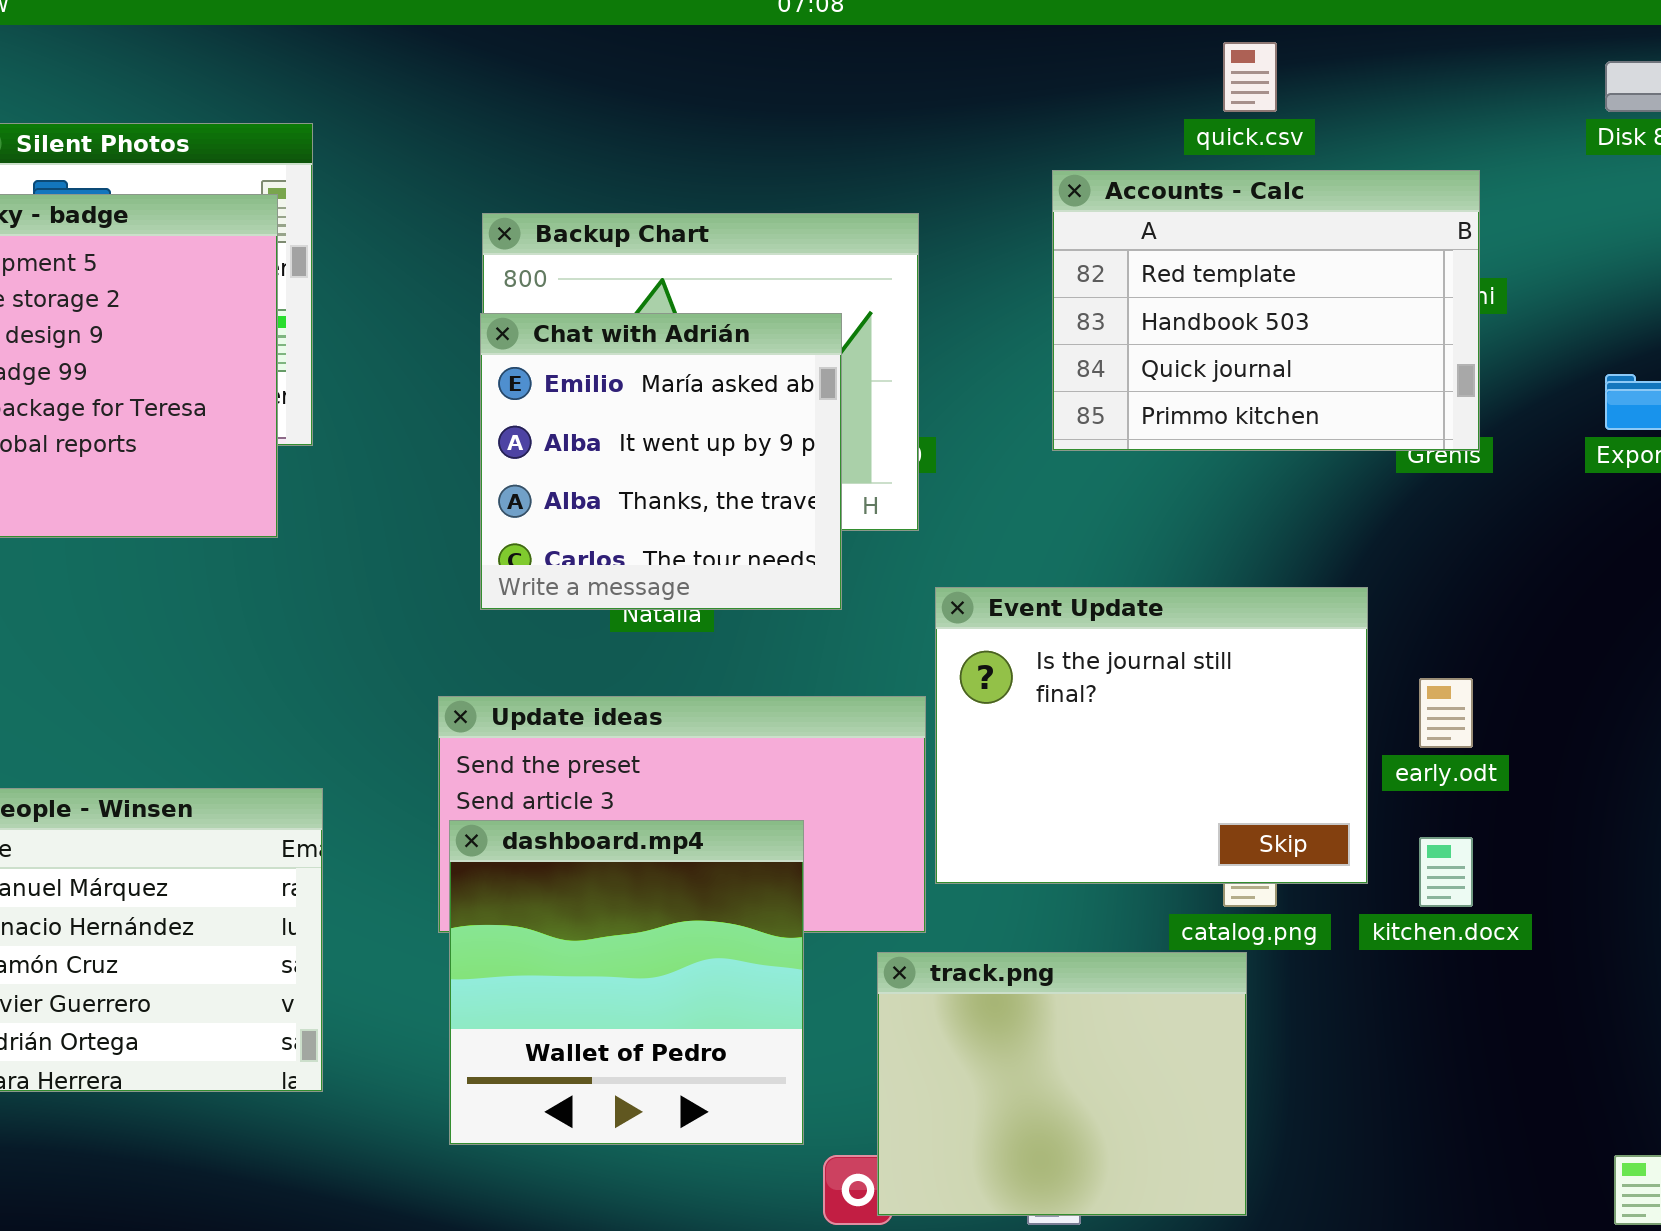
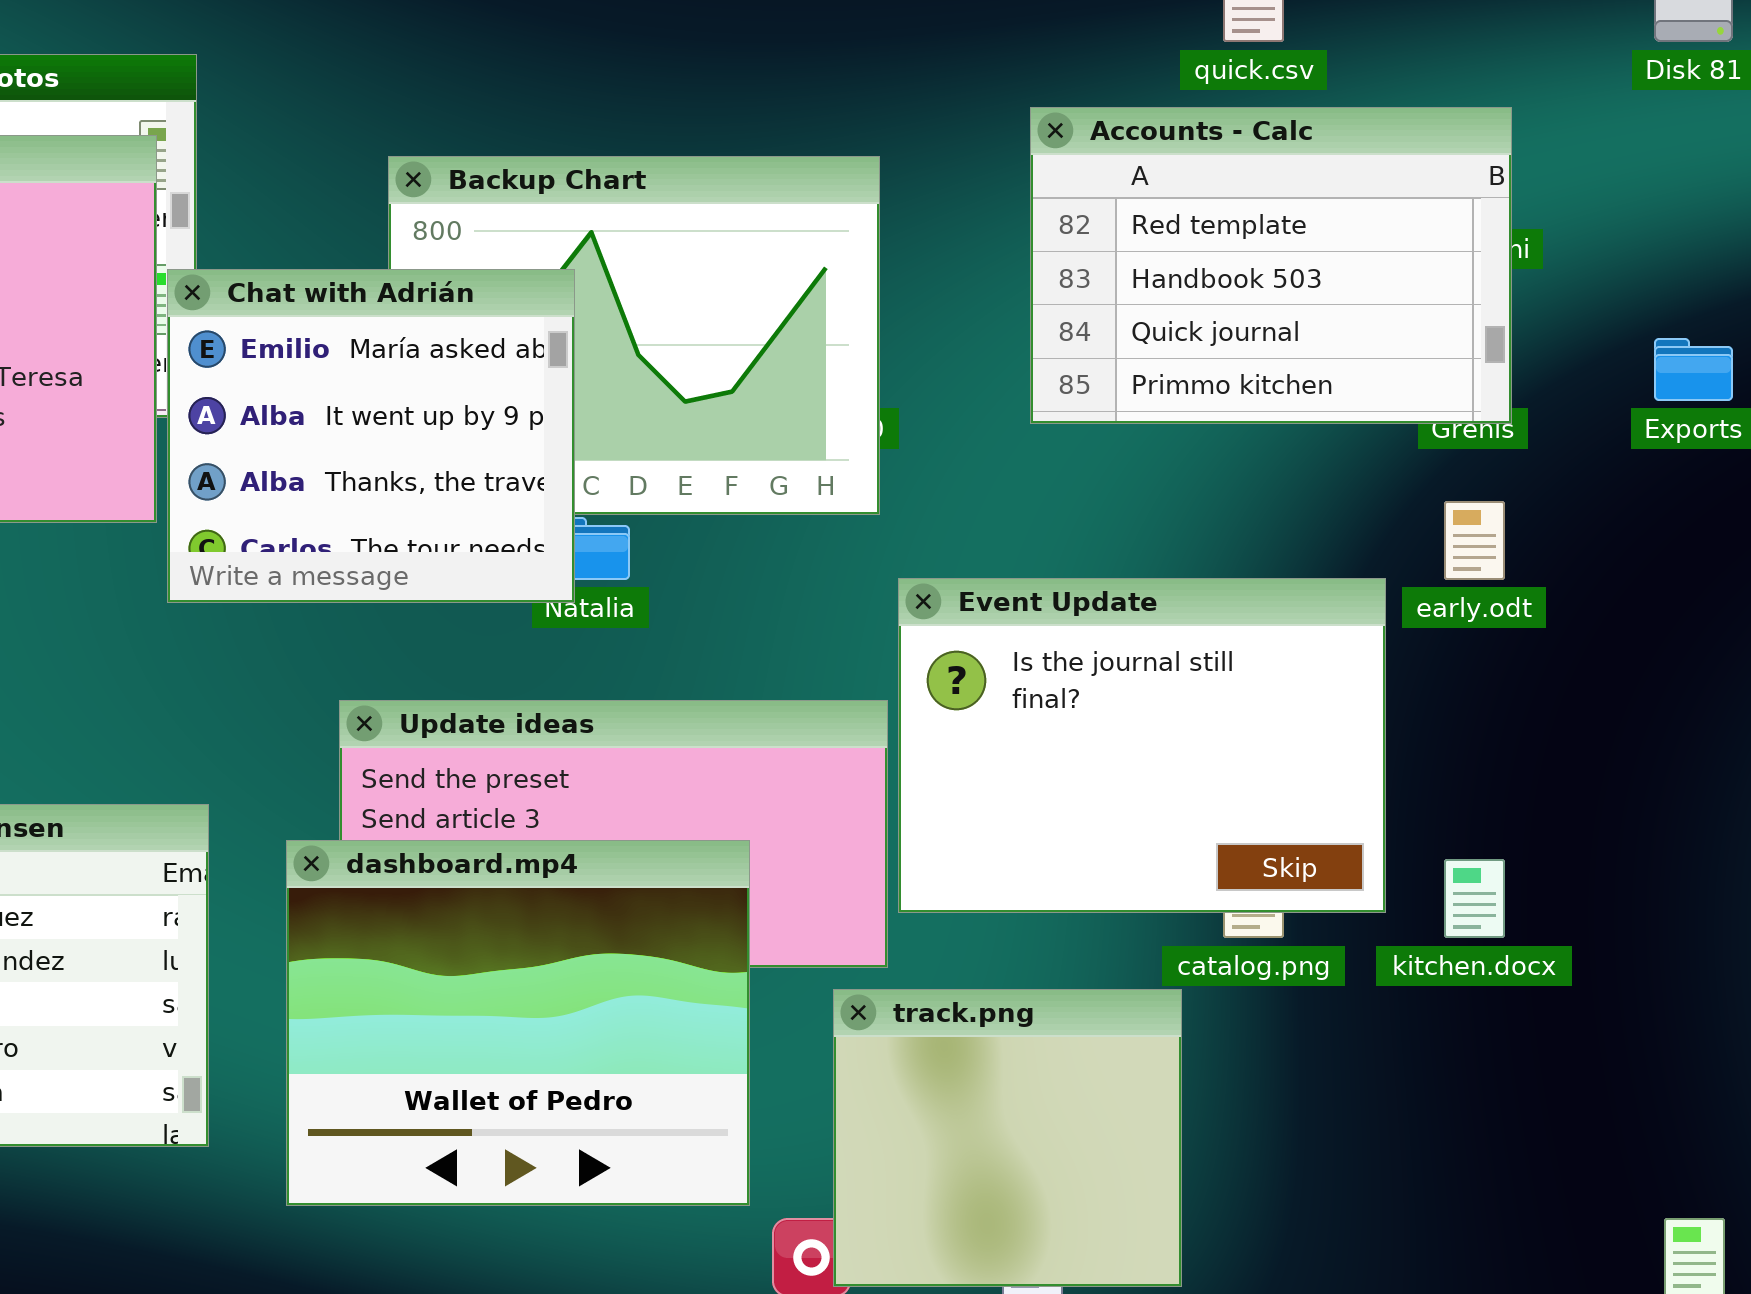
Chat with Adrián: [480,313,842,610] -> [167,269,575,603], moved
early.odt: [1419,678,1473,748] -> [1444,501,1505,580], moved
dashboard.mp4: [449,820,804,1145] -> [286,840,750,1206], resized
track.png: [877,952,1247,1216] -> [833,989,1182,1287], resized

